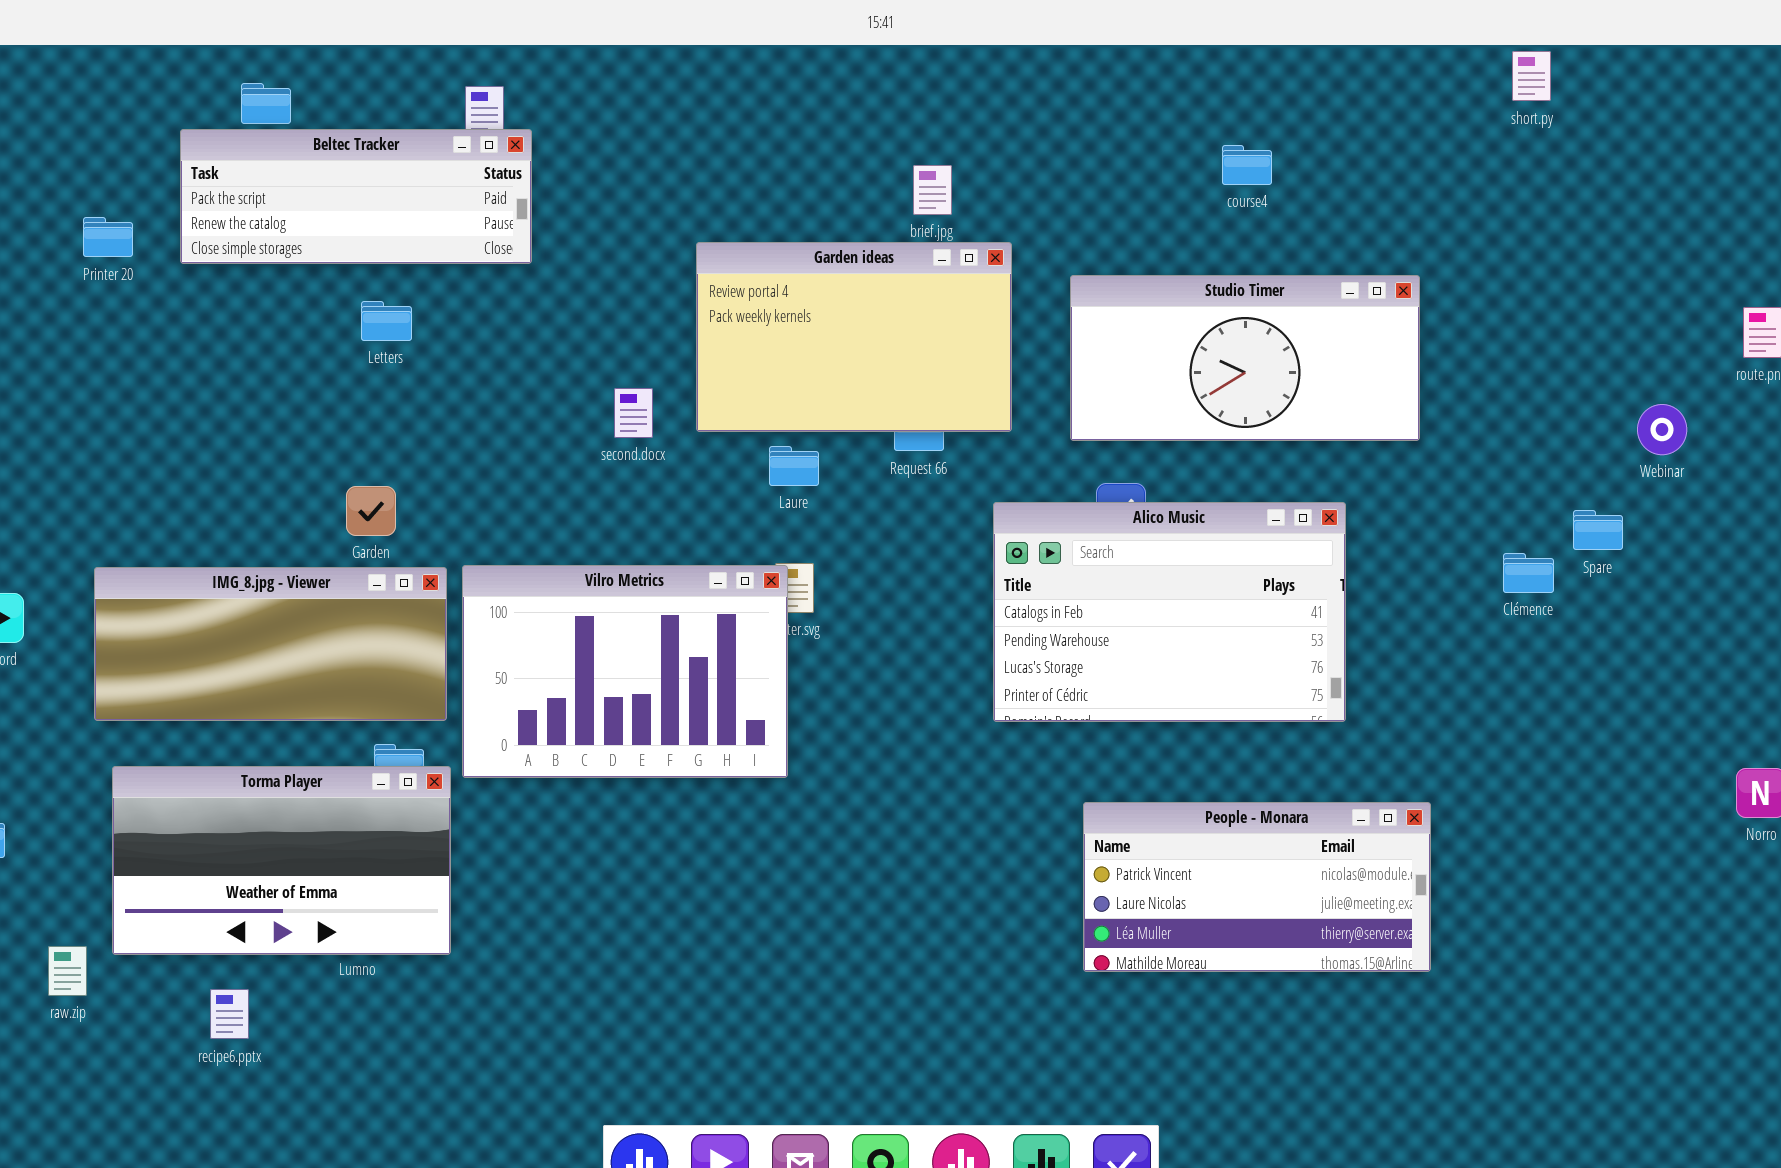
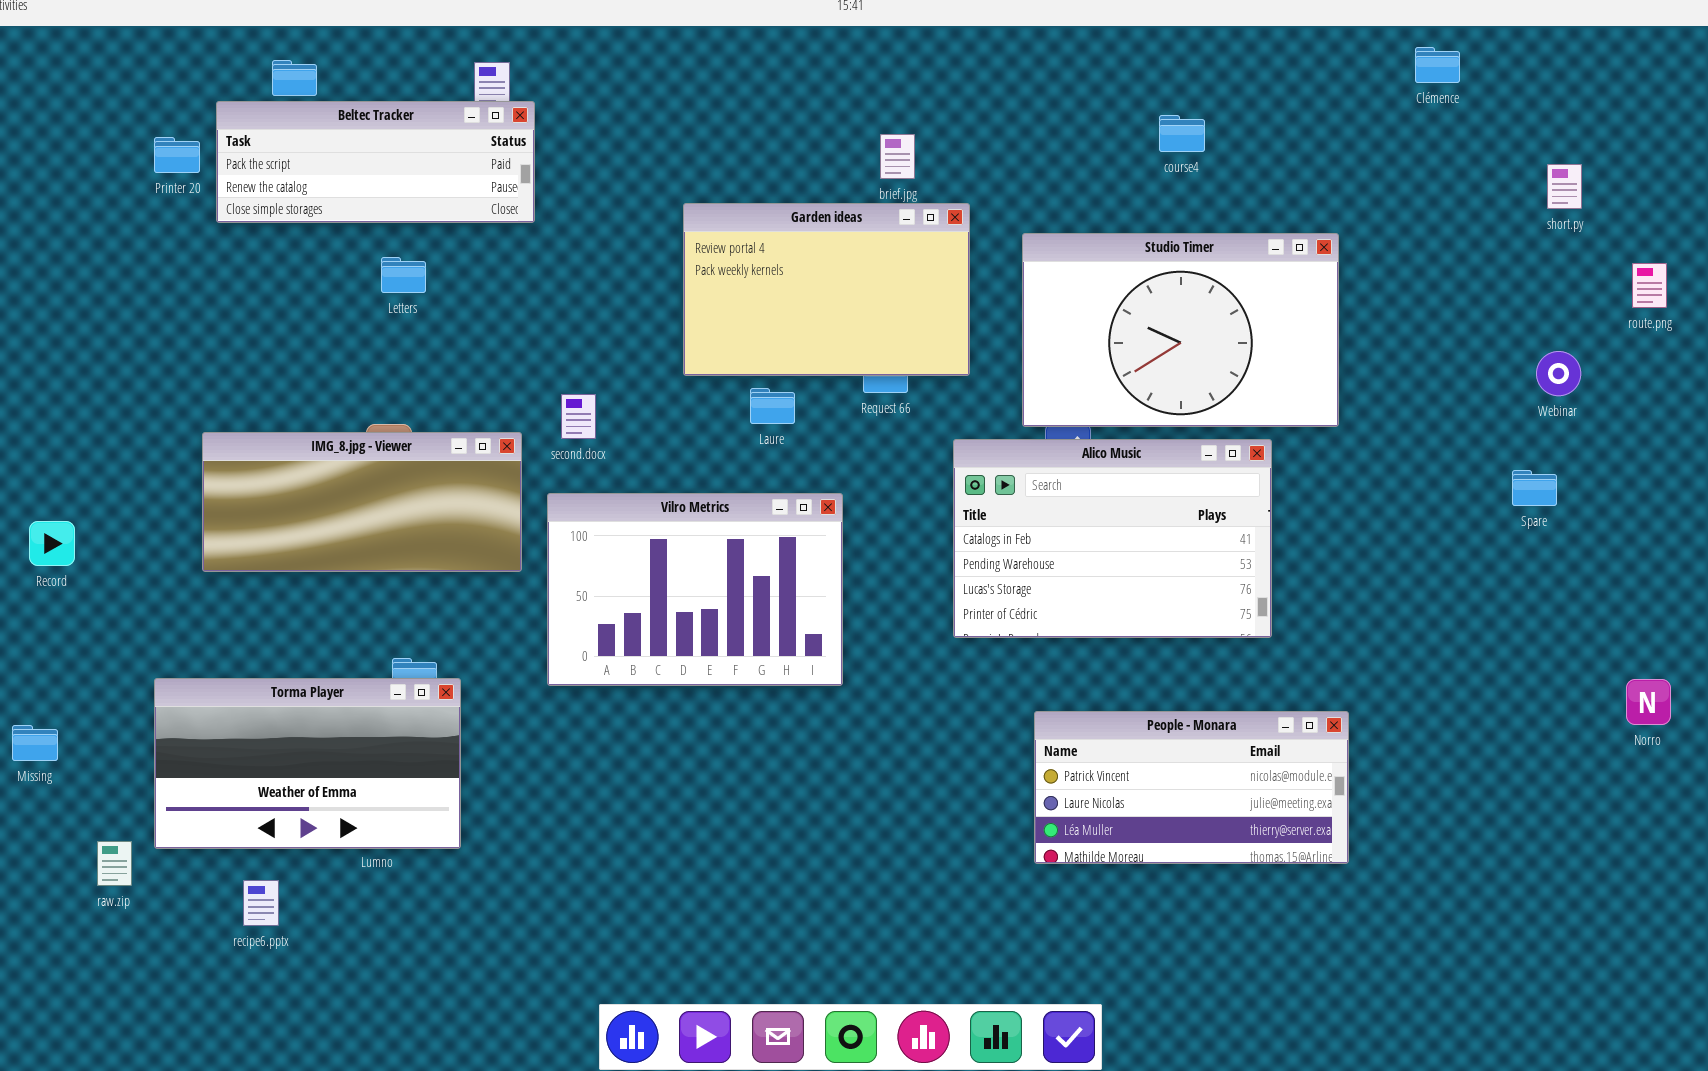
short.py: [1512,51,1551,101] -> [1547,164,1582,209], moved
Printer 20: [83,217,133,257] -> [154,137,200,173], moved
Studio Timer: [1070,275,1420,441] -> [1022,233,1339,427], resized
second.docx: [614,388,653,438] -> [561,394,596,439], moved
Spare: [1573,510,1623,550] -> [1512,470,1557,506], moved
Clémence: [1503,553,1554,593] -> [1415,47,1460,83], moved
Vilro Metrics: [462,565,788,778] -> [547,493,843,686], moved
IMG_8.jpg - Viewer: [94,567,447,721] -> [202,432,522,572], moved

